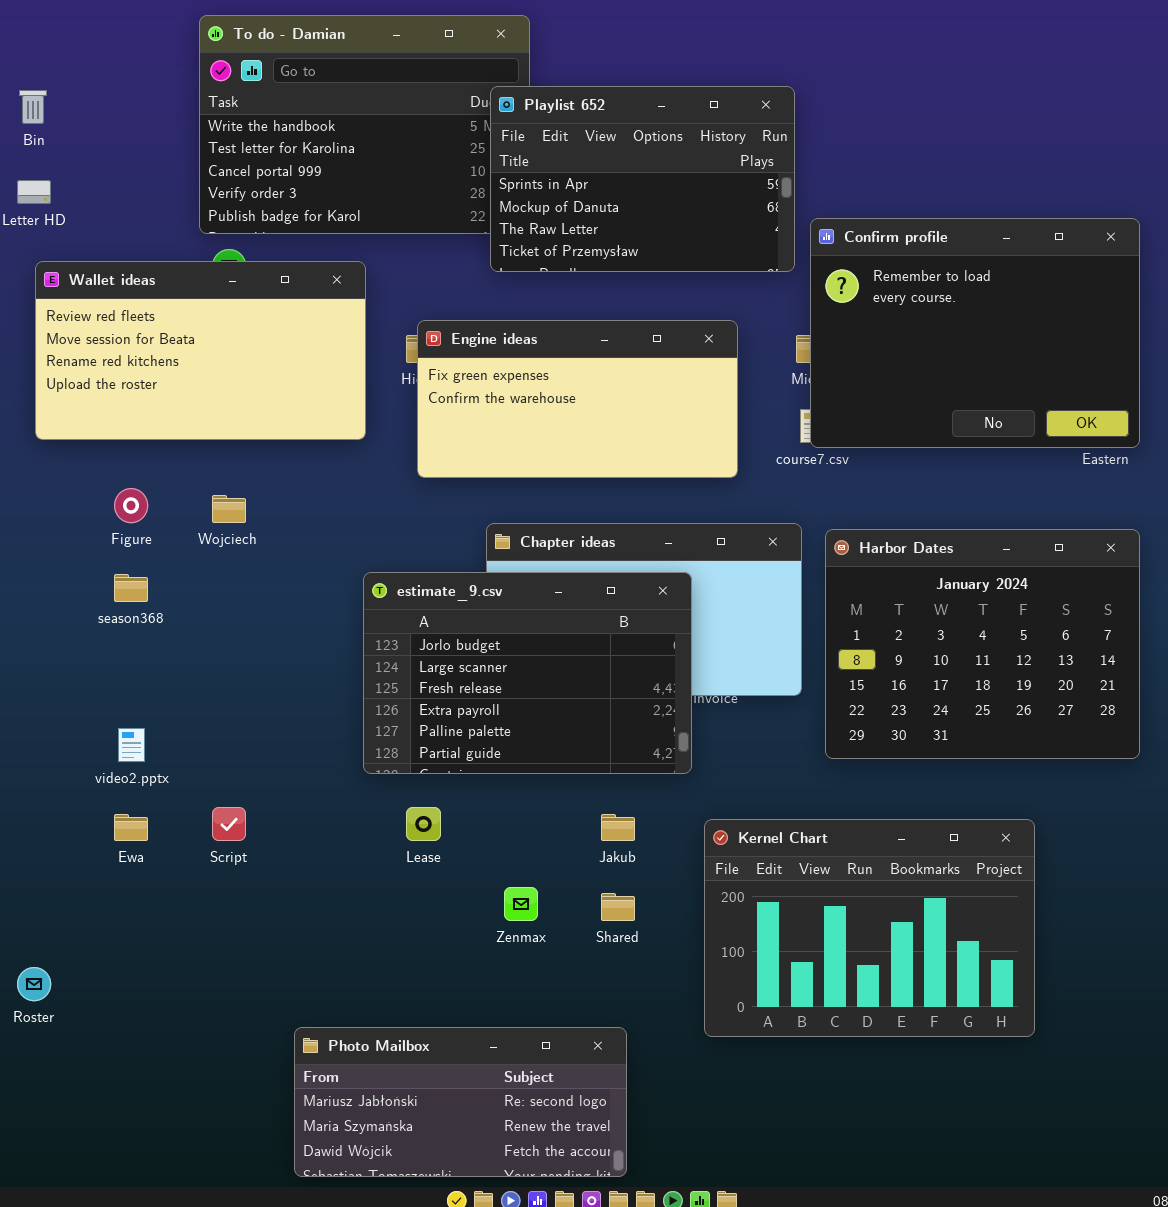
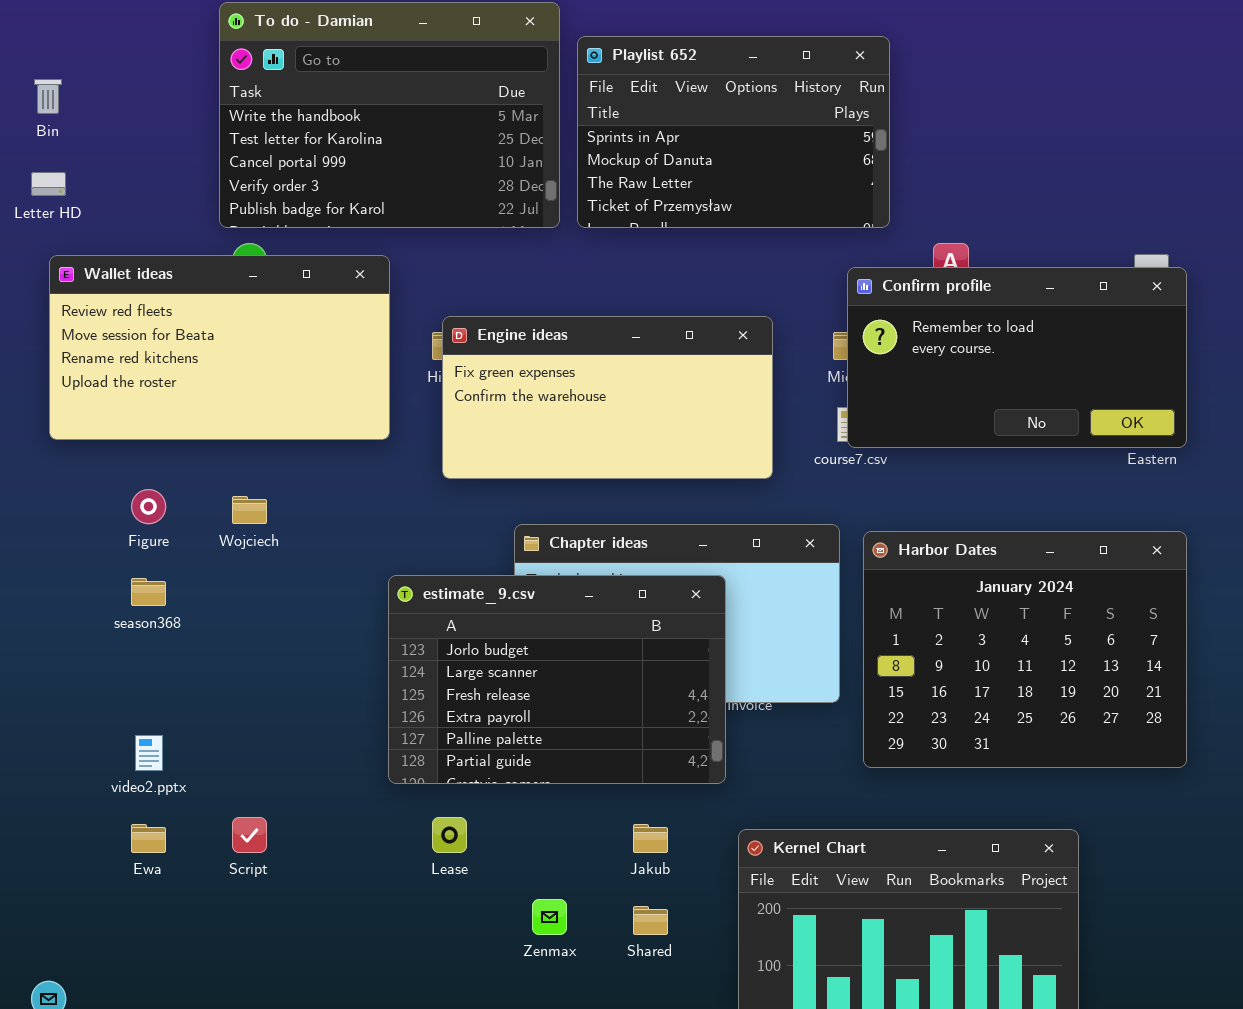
Playlist 652: [490,86,795,272] -> [577,36,890,228], moved
Confirm profile: [810,218,1140,448] -> [847,267,1187,448], resized

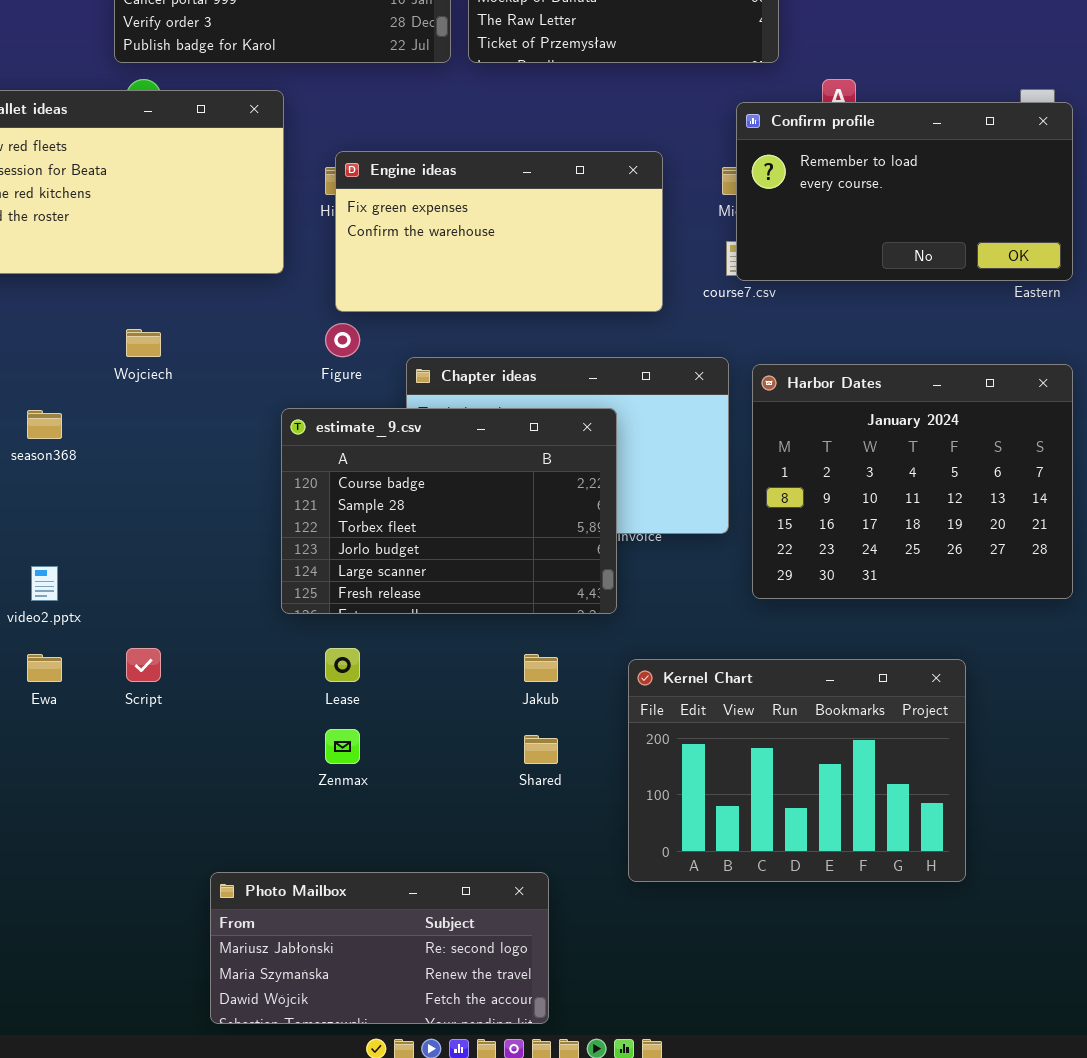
Figure: [131,489,166,524] -> [325,323,360,357], moved
estimate_9.csv: [388,575,726,784] -> [281,408,617,614], scrolled up 3 rows
Zenmax: [532,899,567,935] -> [325,729,360,764], moved

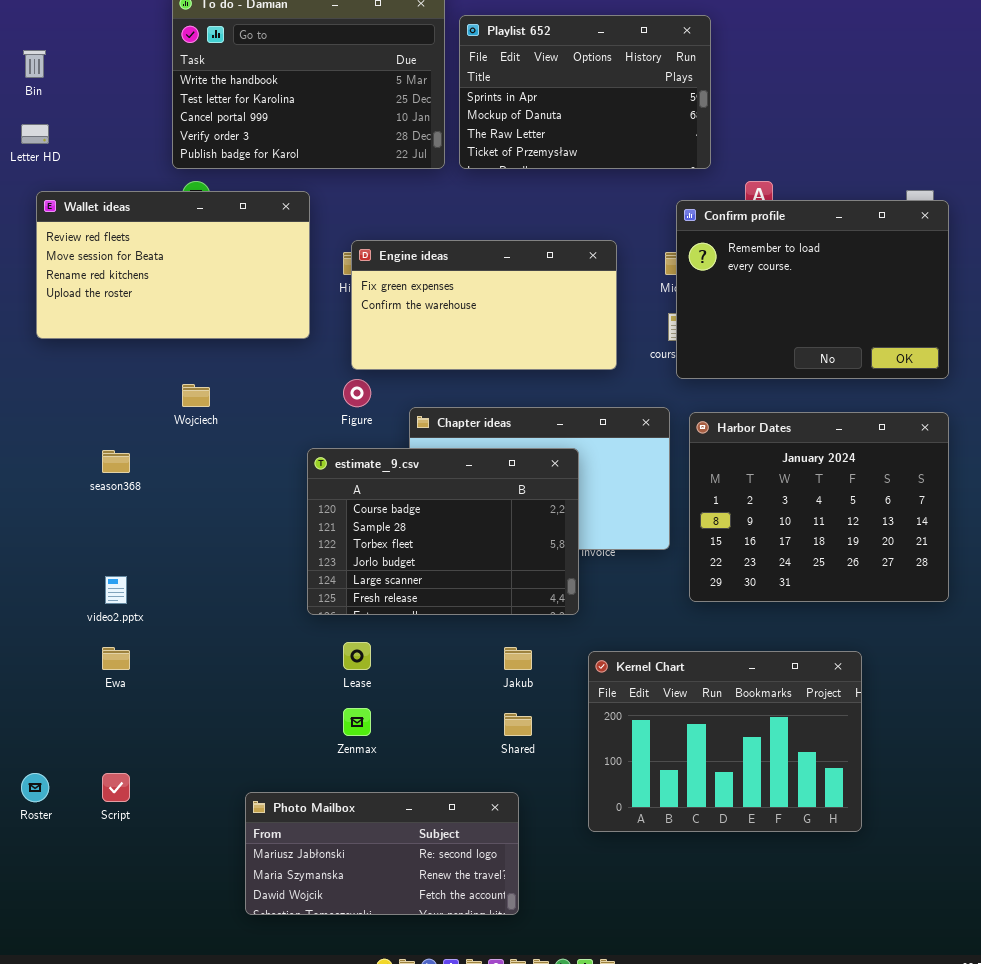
Confirm profile: [736,102,1073,281] -> [676,200,949,379], resized
Script: [126,648,161,682] -> [102,773,130,802], moved
Photo Mailbox: [210,872,549,1024] -> [245,792,519,915], moved

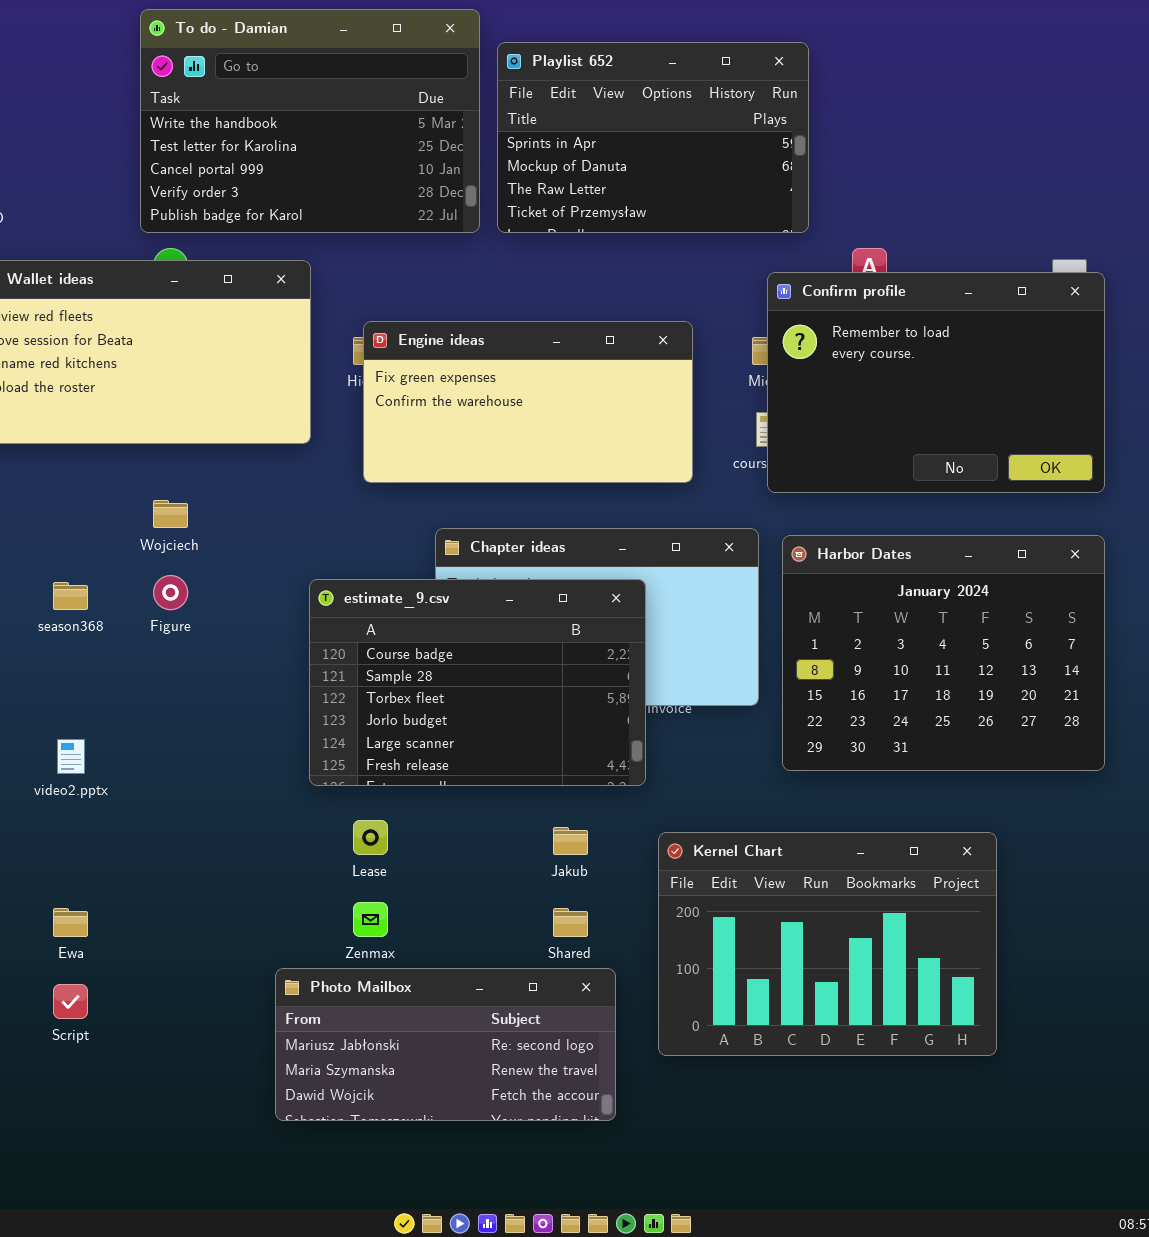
Figure: [343,379,371,407] -> [153,575,188,610], moved
Ewa: [102,647,130,670] -> [53,908,88,937], moved
Photo Mailbox: [245,792,519,915] -> [275,968,616,1121], moved

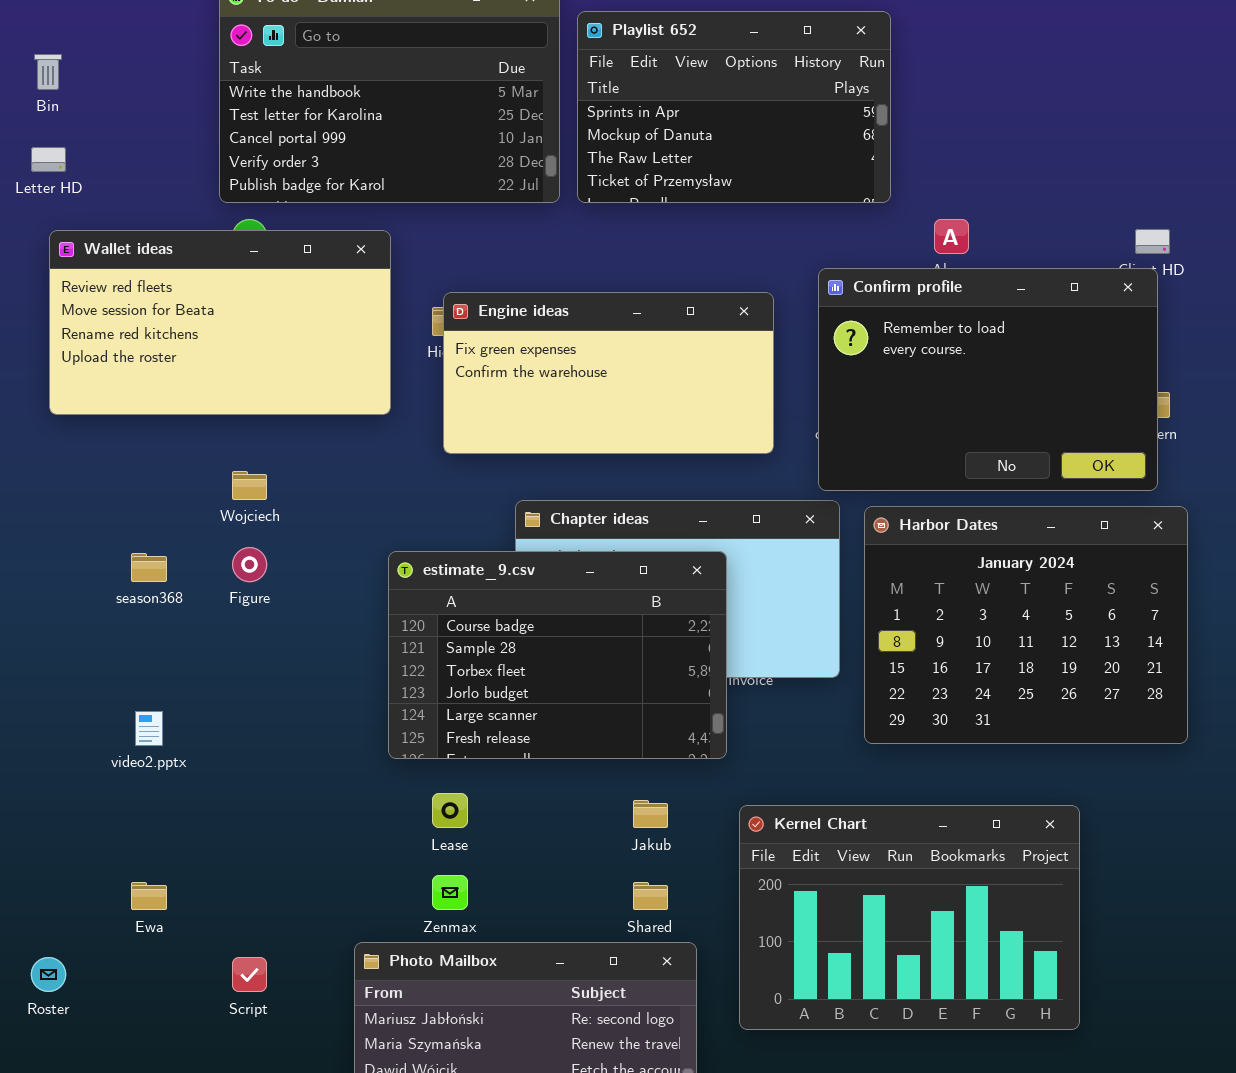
Confirm profile: [767,272,1105,493] -> [818,268,1158,491], moved
Script: [53,984,88,1019] -> [232,957,267,992], moved

